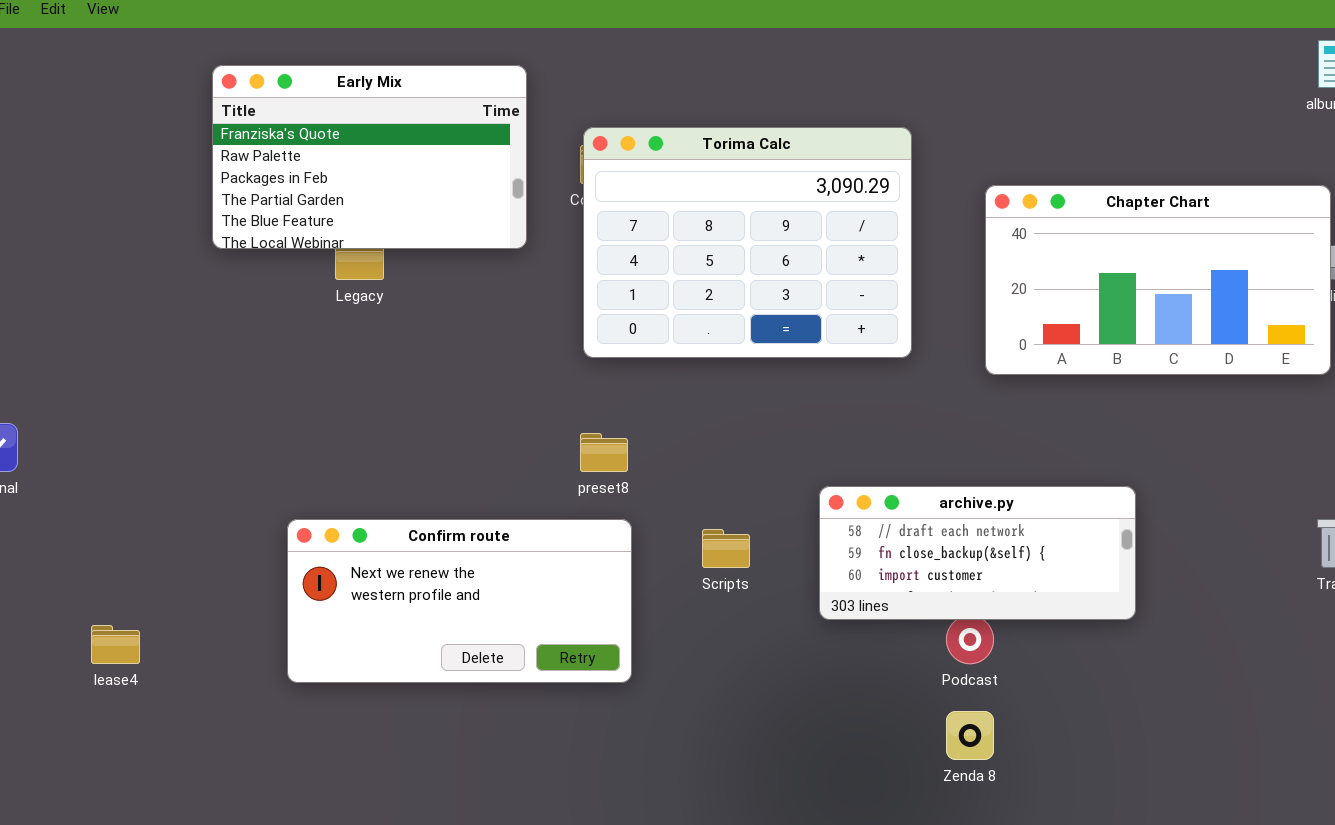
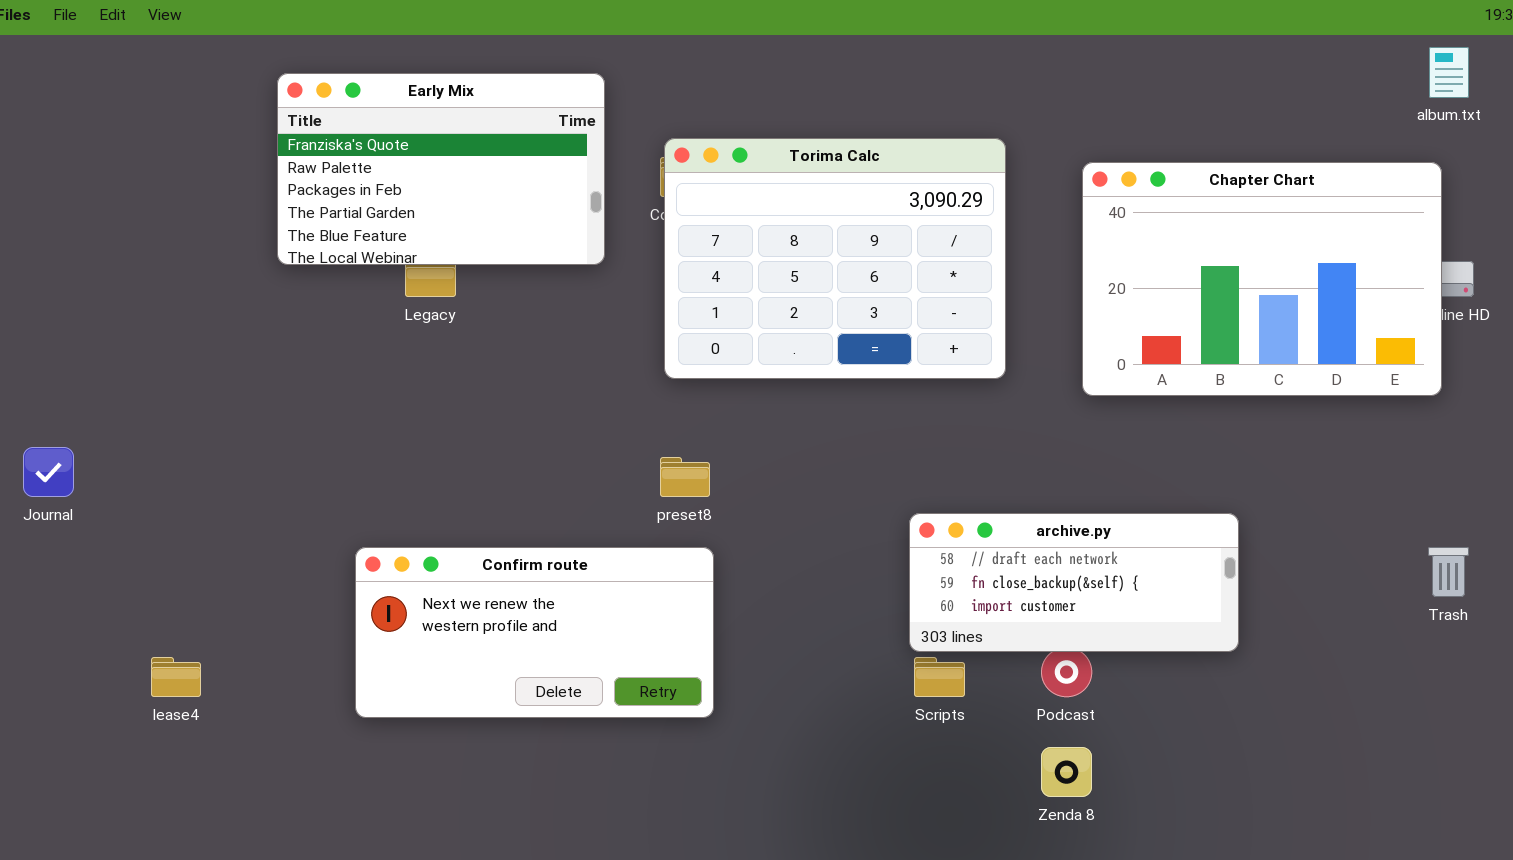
Chapter Chart: [985,185,1331,375] -> [1082,162,1442,396], resized
Scripts: [702,529,750,568] -> [914,657,965,697], moved

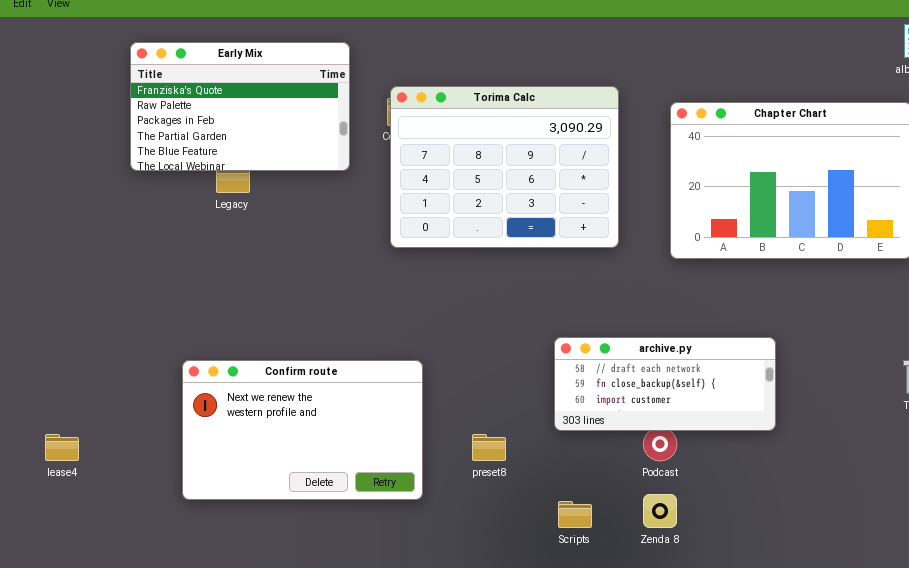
preset8: [660,457,710,497] -> [472,434,506,461], moved
Confirm route: [355,547,714,718] -> [182,360,423,500], resized
Scripts: [914,657,965,697] -> [558,501,592,528], moved

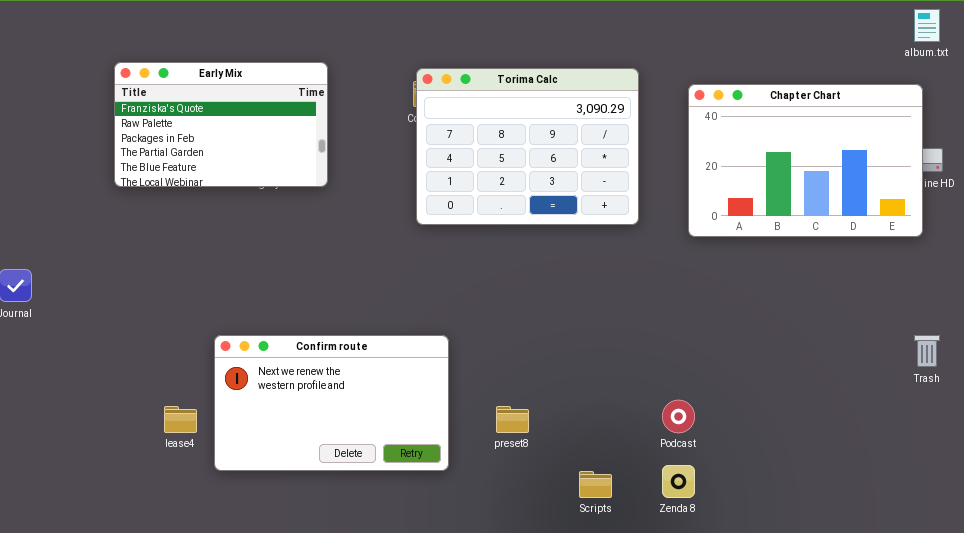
Early Mix: [130,42,350,171] -> [114,62,328,187], moved
archive.py: [554,337,776,431] -> none, closed
lease4: [45,434,79,461] -> [164,406,197,433], moved

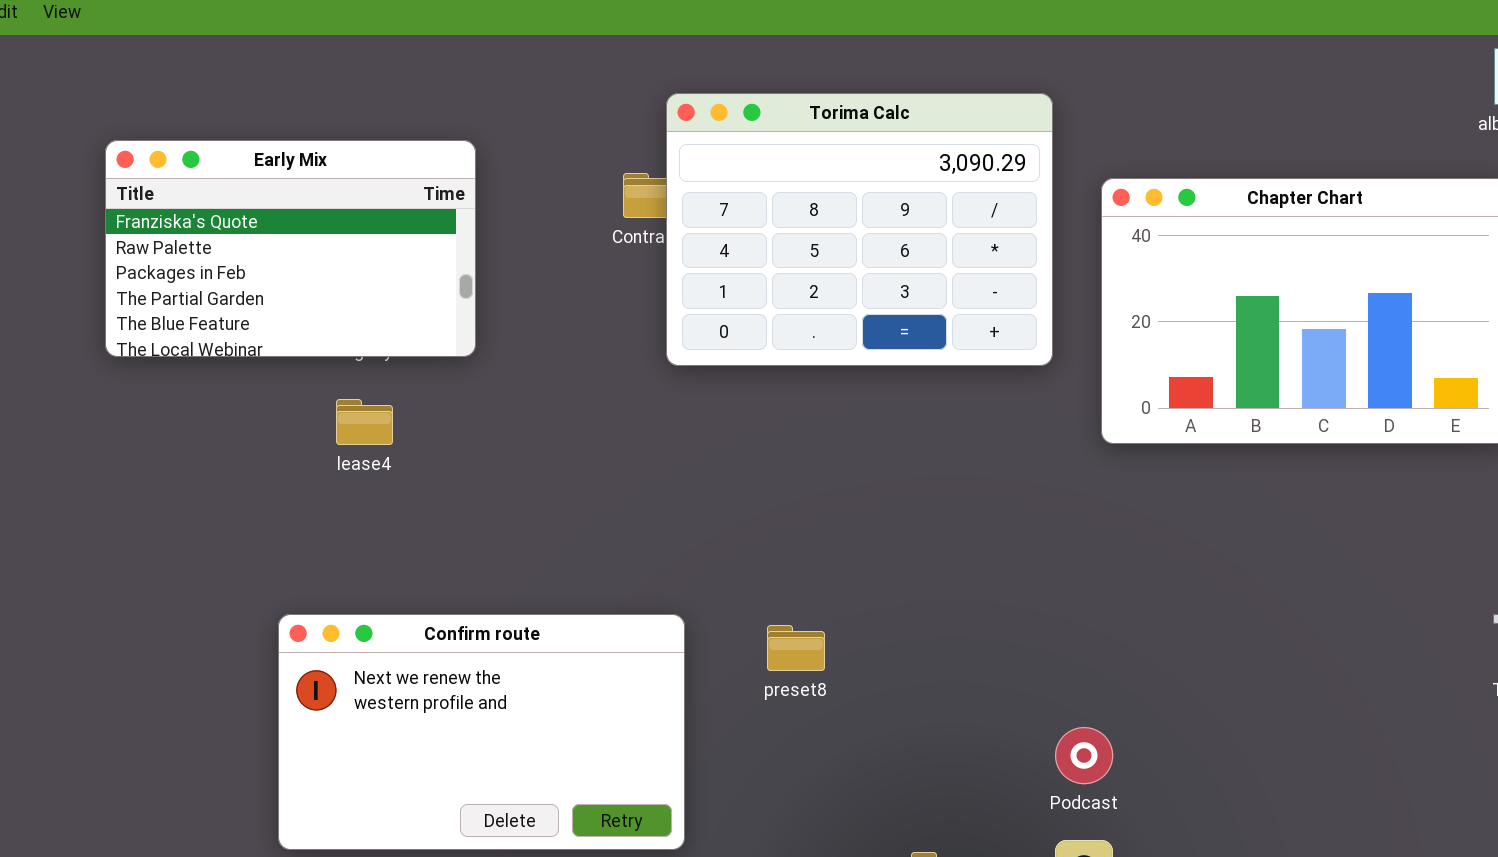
Torima Calc: [416,68,639,225] -> [666,93,1053,366], moved
lease4: [164,406,197,433] -> [336,399,393,445], moved
preset8: [496,406,529,433] -> [767,625,825,671], moved

